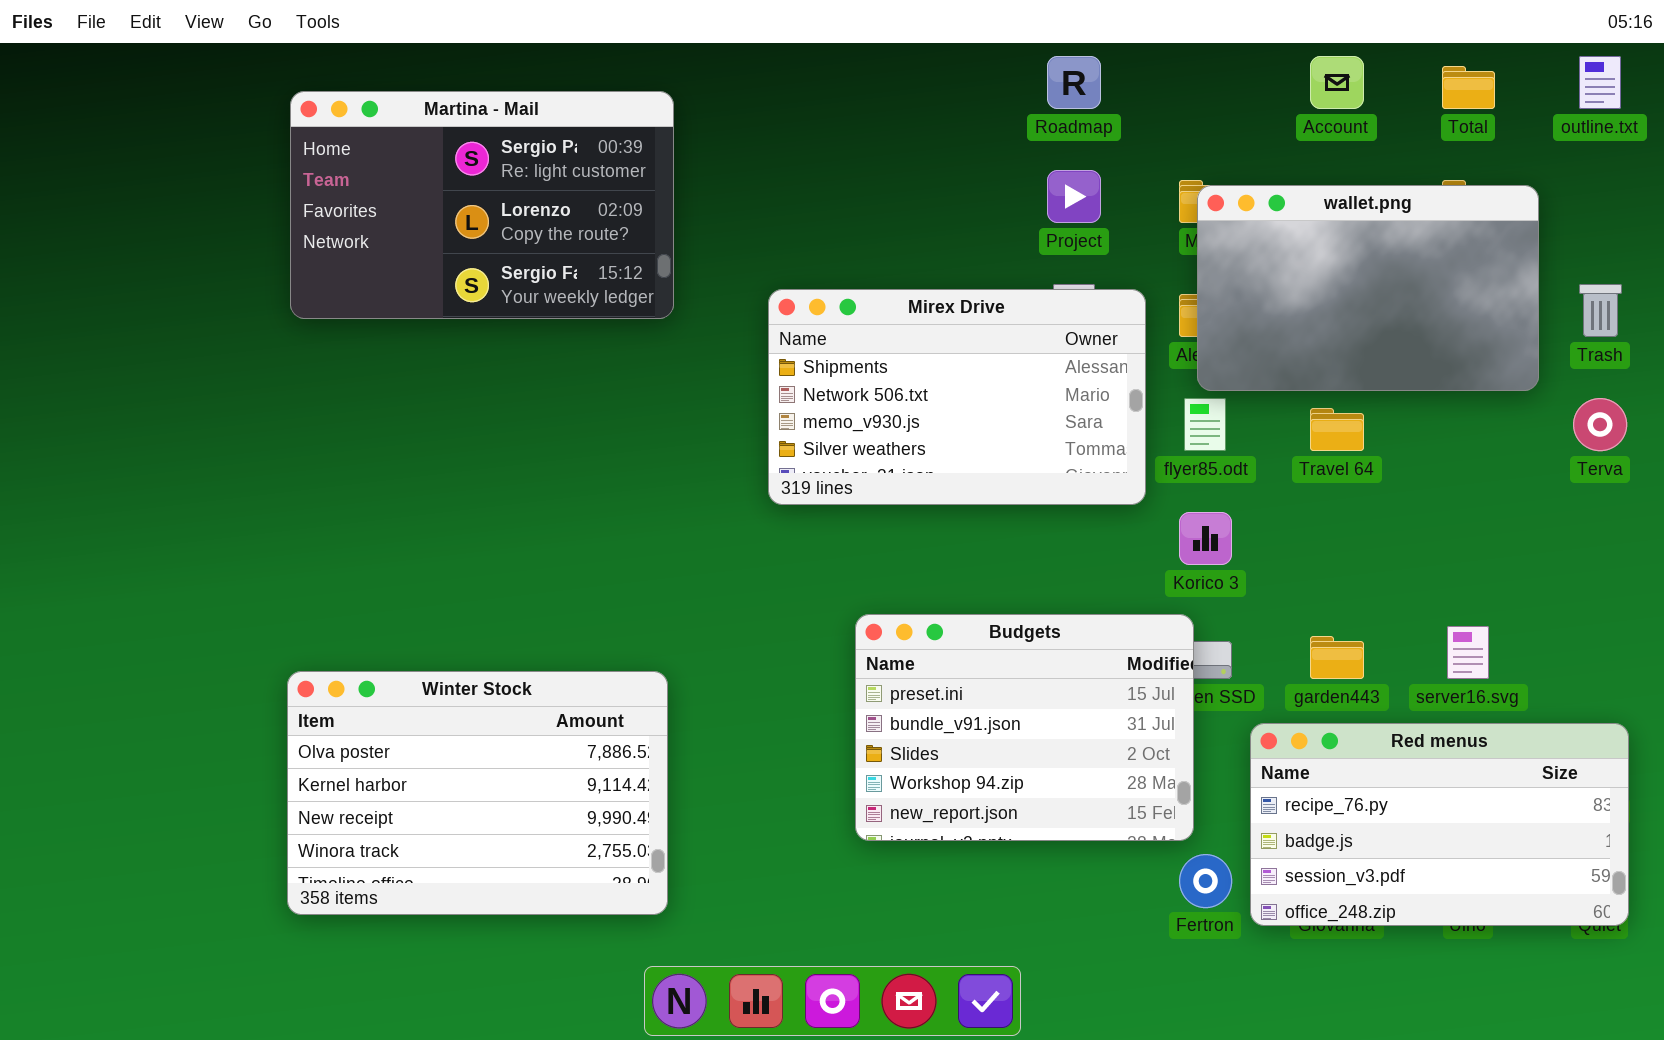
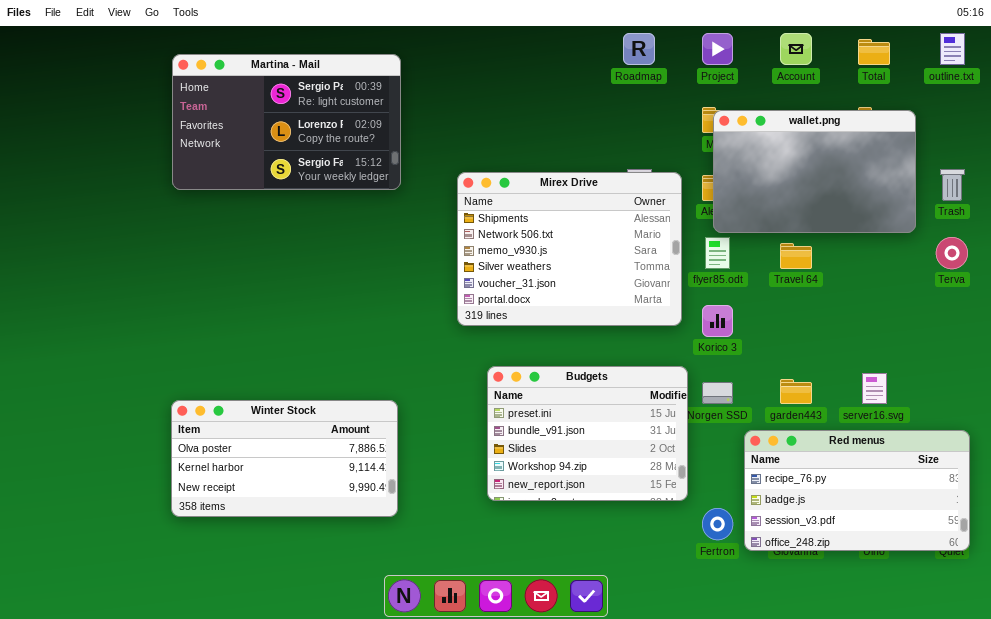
Project: [1047,170,1101,223] -> [702,33,733,65], moved
Mirex Drive: [768,289,1146,505] -> [457,172,682,326], resized
Budgets: [855,614,1194,841] -> [487,366,688,501], moved
Winter Stock: [287,671,668,915] -> [171,400,398,517], resized

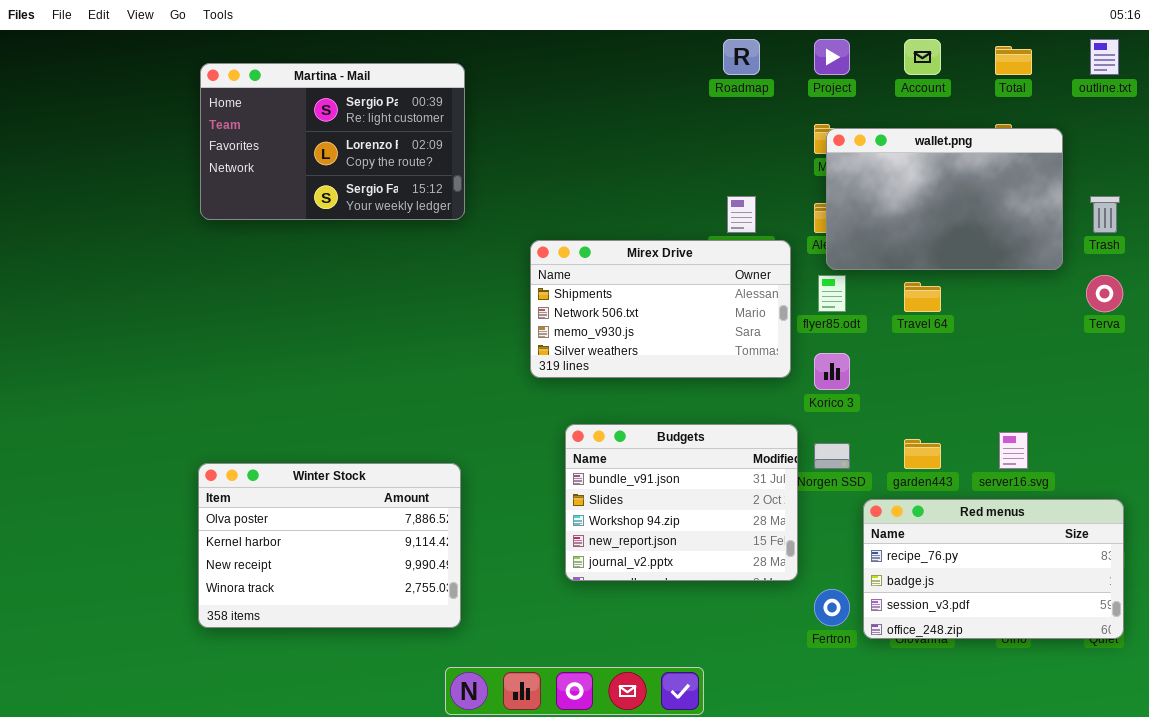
Mirex Drive: [457,172,682,326] -> [530,240,791,378], resized
Budgets: [487,366,688,501] -> [565,424,798,581], scrolled down 1 row
Winter Stock: [171,400,398,517] -> [198,463,461,628], resized

